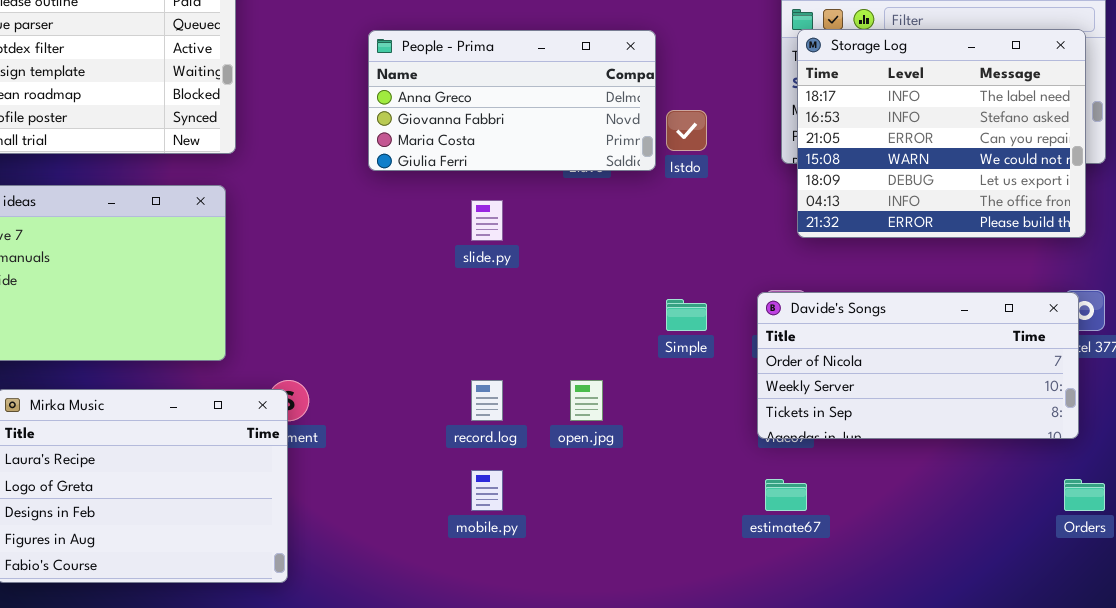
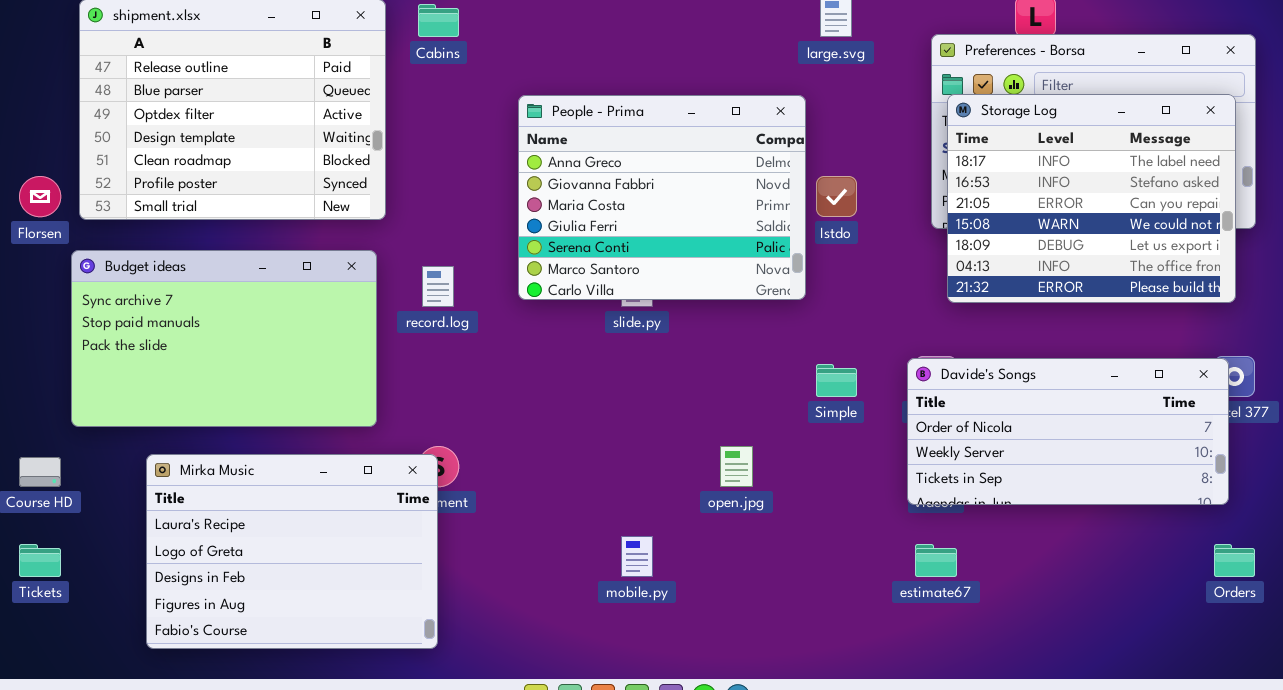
People - Prima: [368,30,656,171] -> [518,95,806,300], resized
record.log: [471,380,503,421] -> [422,266,454,307], moved

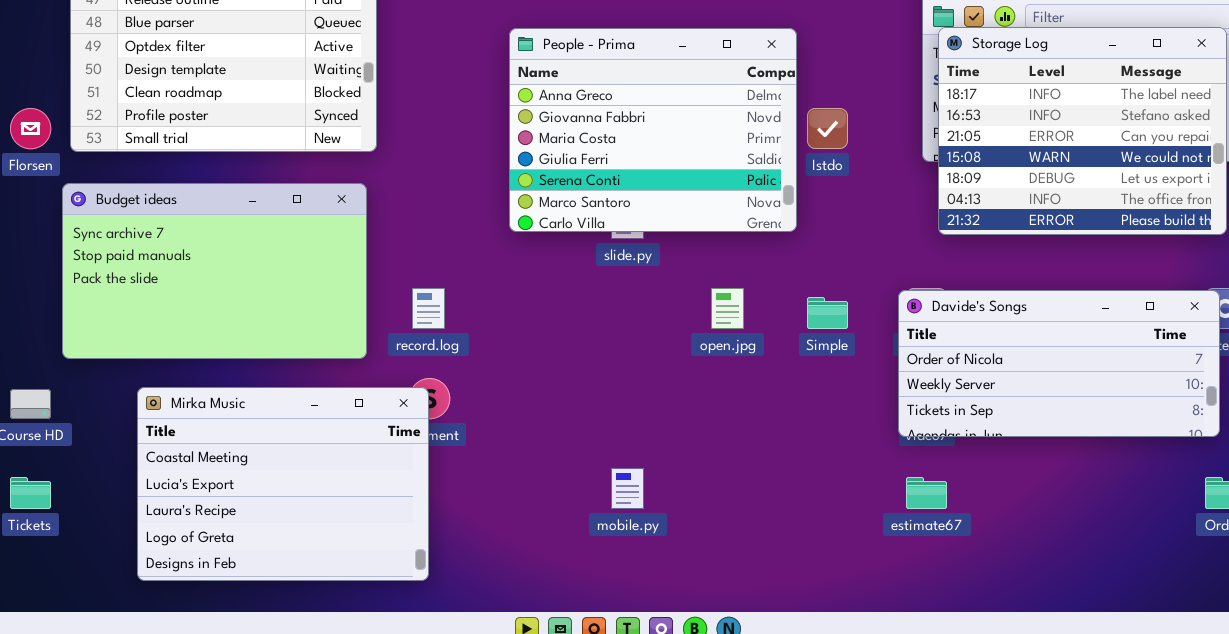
record.log: [422,266,454,307] -> [412,288,445,329], moved
open.jpg: [720,446,753,487] -> [711,288,744,329], moved
Mirka Music: [146,454,438,649] -> [137,387,429,581], scrolled up 2 rows

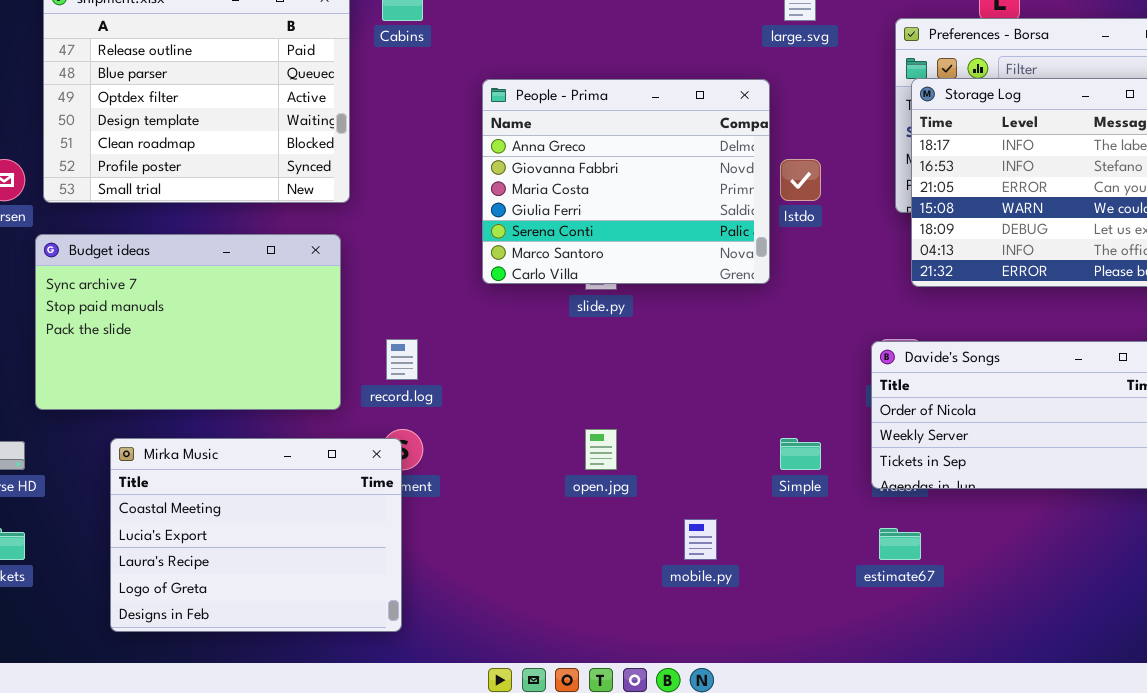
open.jpg: [711,288,744,329] -> [585,429,617,470], moved
Simple: [807,297,848,329] -> [780,438,821,470], moved
mobile.py: [611,468,644,509] -> [684,519,717,560], moved

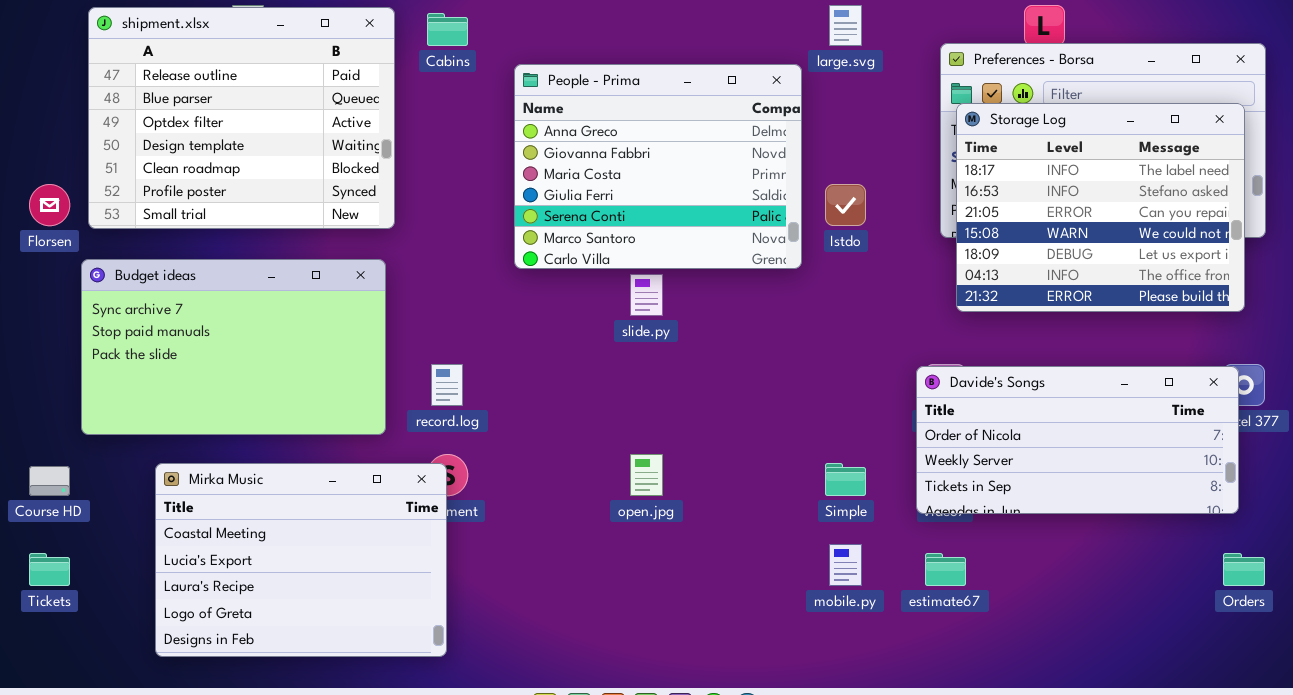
People - Prima: [482,79,770,284] -> [514,64,802,269], moved
mobile.py: [684,519,717,560] -> [829,544,862,586], moved

